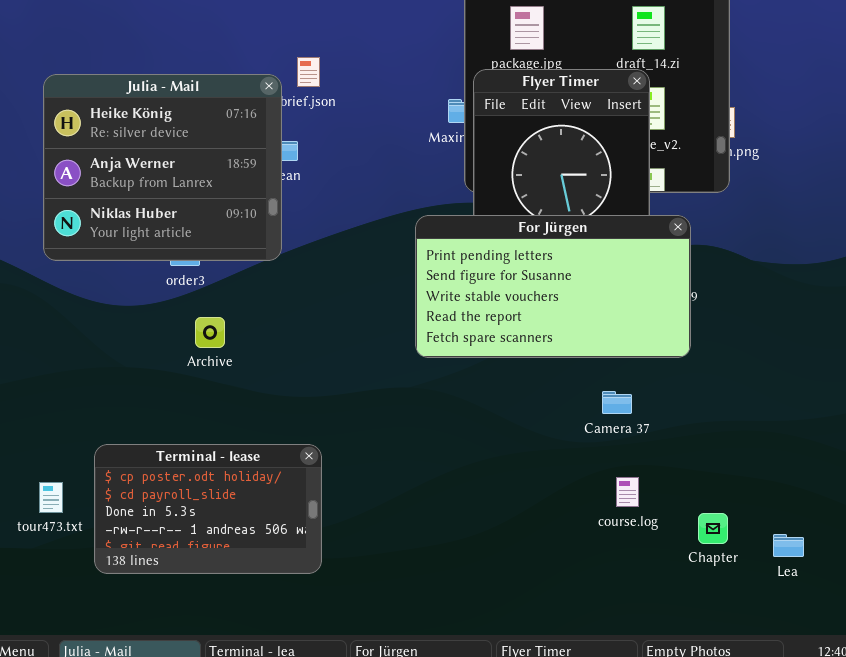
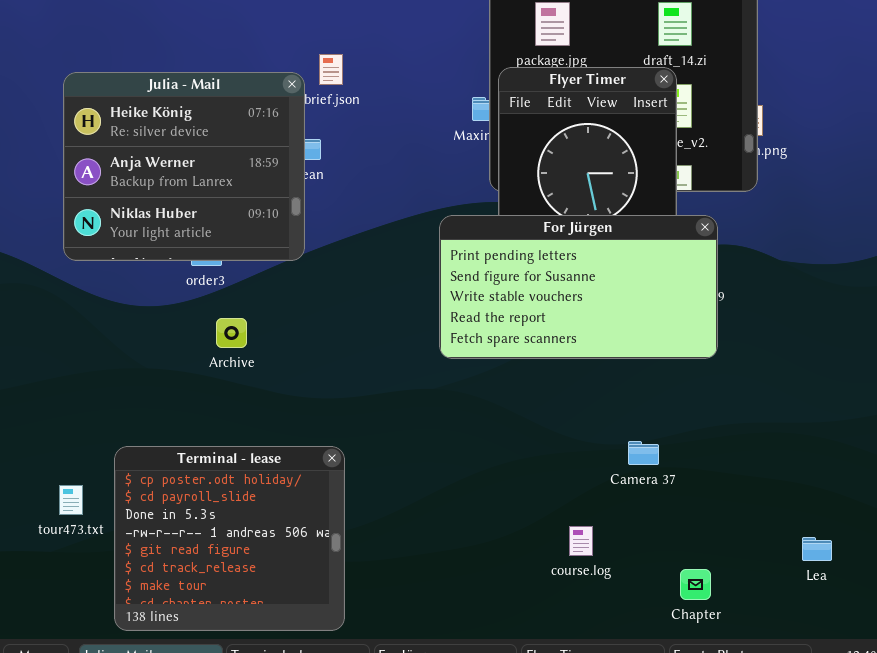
Camera 37: [602,391,632,414] -> [628,441,659,465], moved
Terminal - lease: [94,444,322,574] -> [114,446,345,631], resized
course.log: [616,477,639,507] -> [569,526,593,556], moved
Chapter: [698,513,728,544] -> [680,569,711,600], moved

